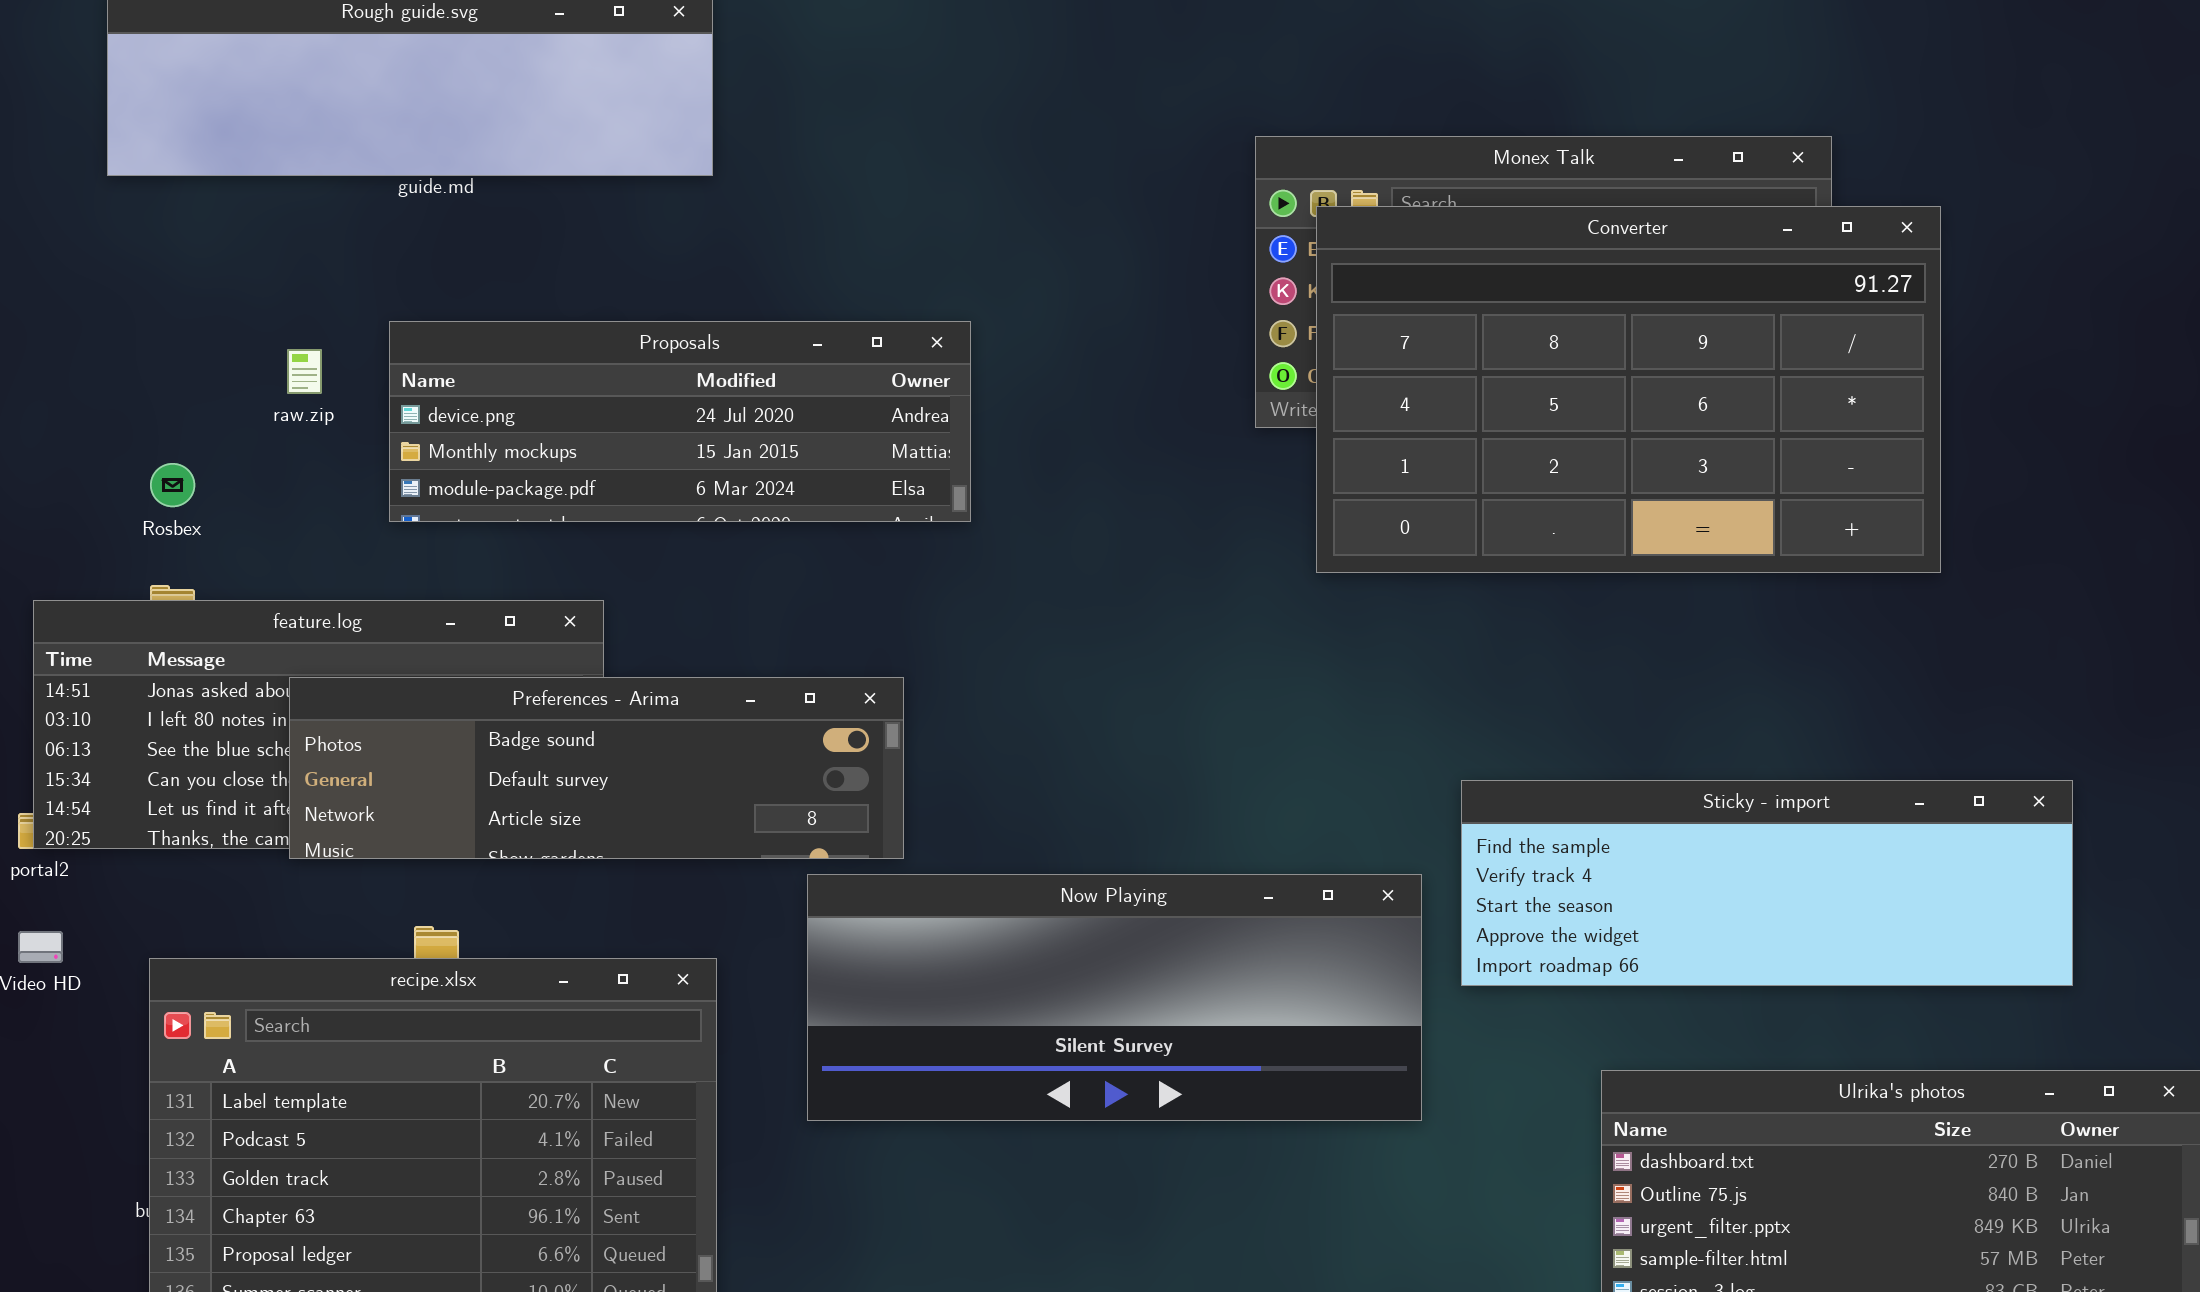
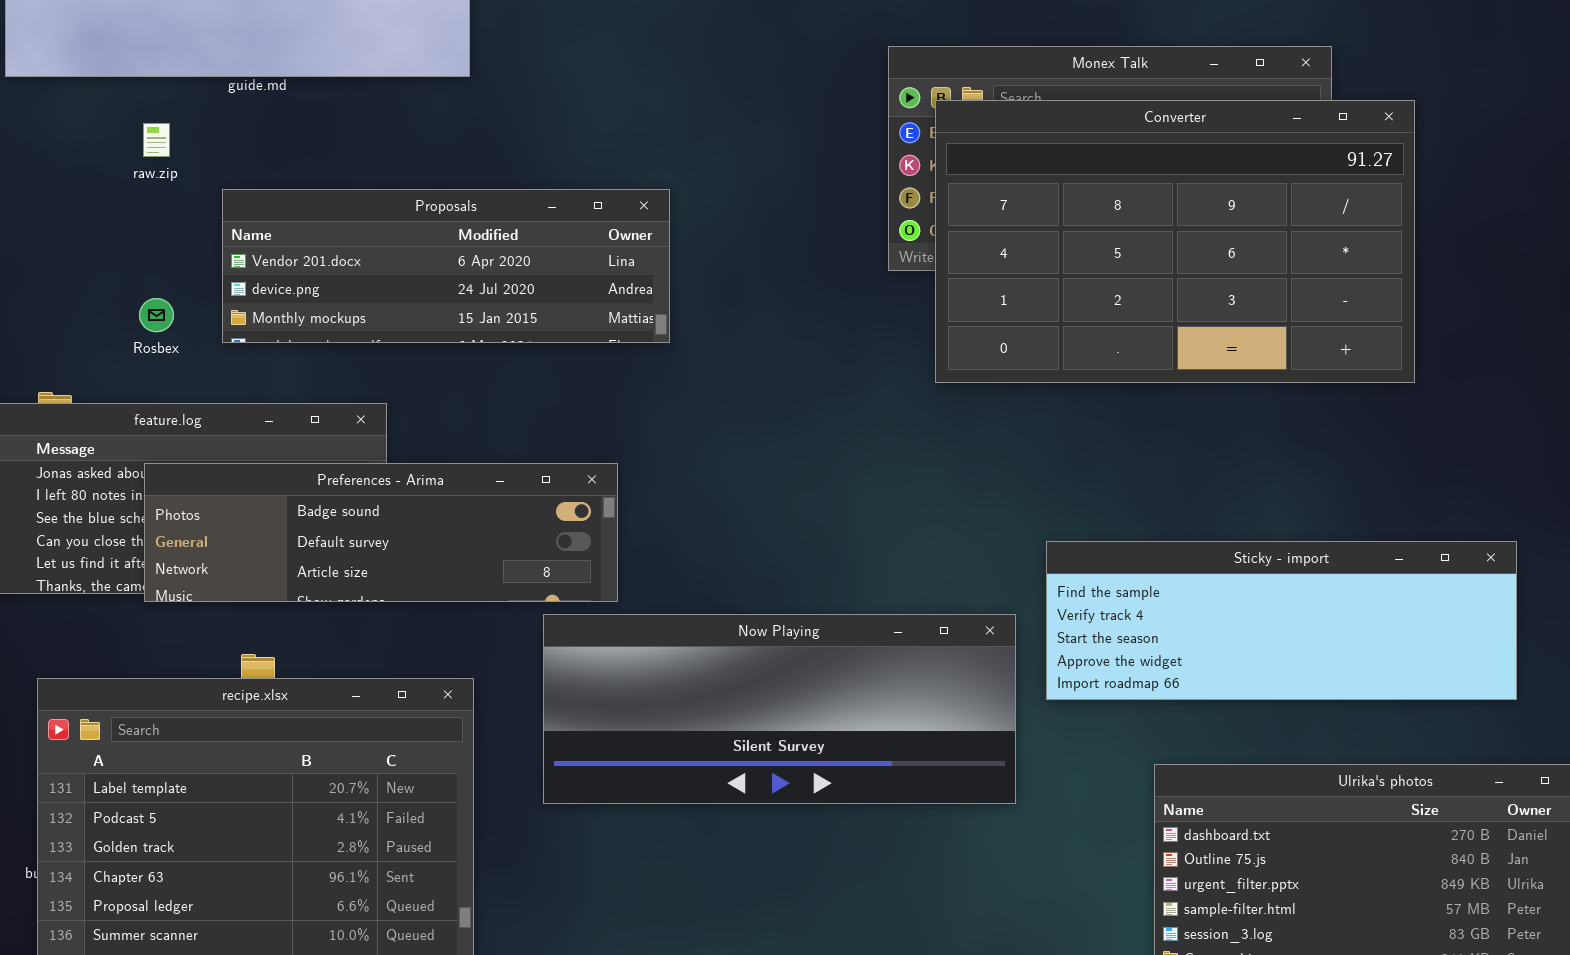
Proposals: [389,321,971,522] -> [222,189,670,343], scrolled up 1 row
raw.zip: [287,349,322,394] -> [143,123,170,157], moved
Rosbex: [150,463,195,507] -> [139,298,174,332], moved

